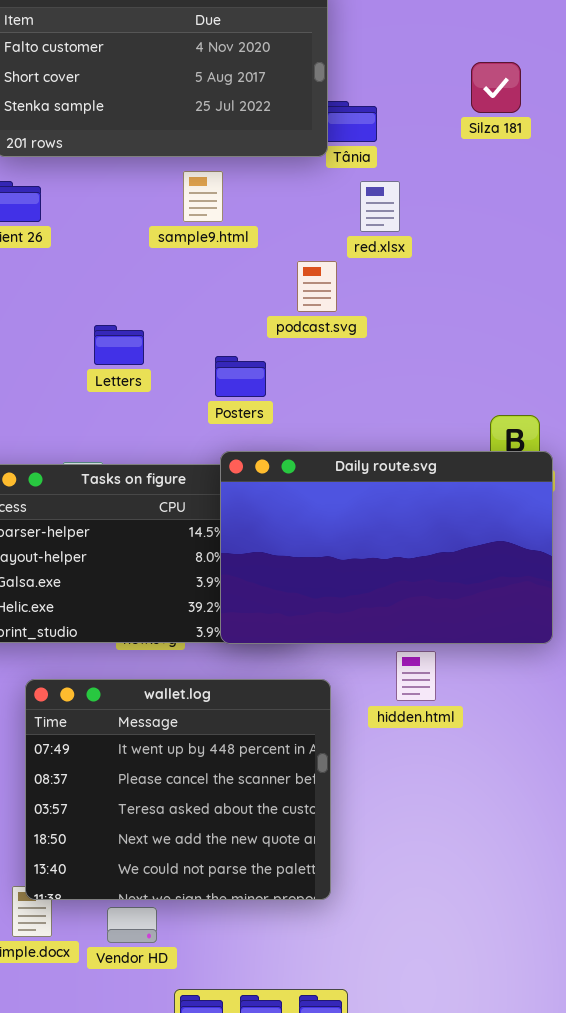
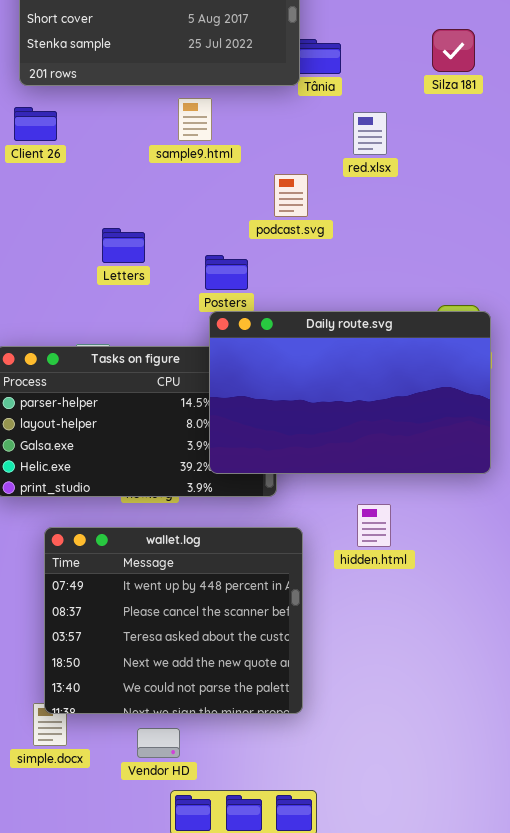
Silza 181: [471,62,521,113] -> [432,29,475,72], moved
red.xlsx: [360,181,400,232] -> [353,112,387,155], moved
Daily route.svg: [220,451,553,644] -> [209,311,491,474], moved
Vendor HD: [107,907,157,943] -> [137,728,180,758], moved

